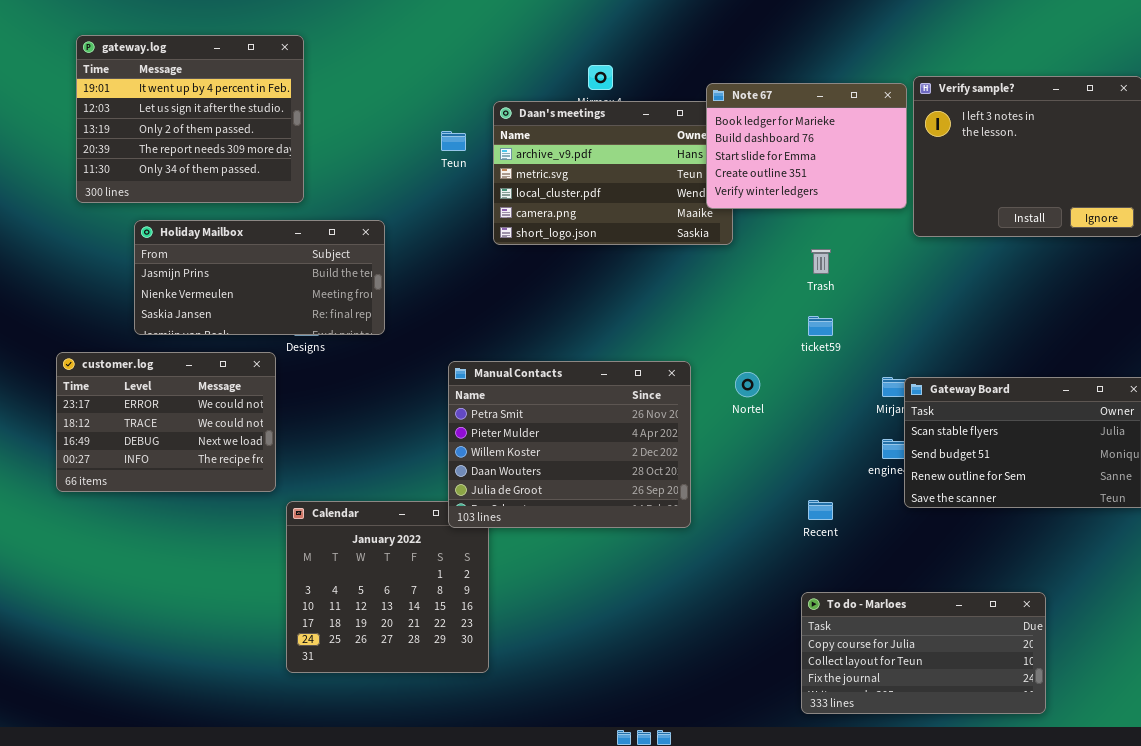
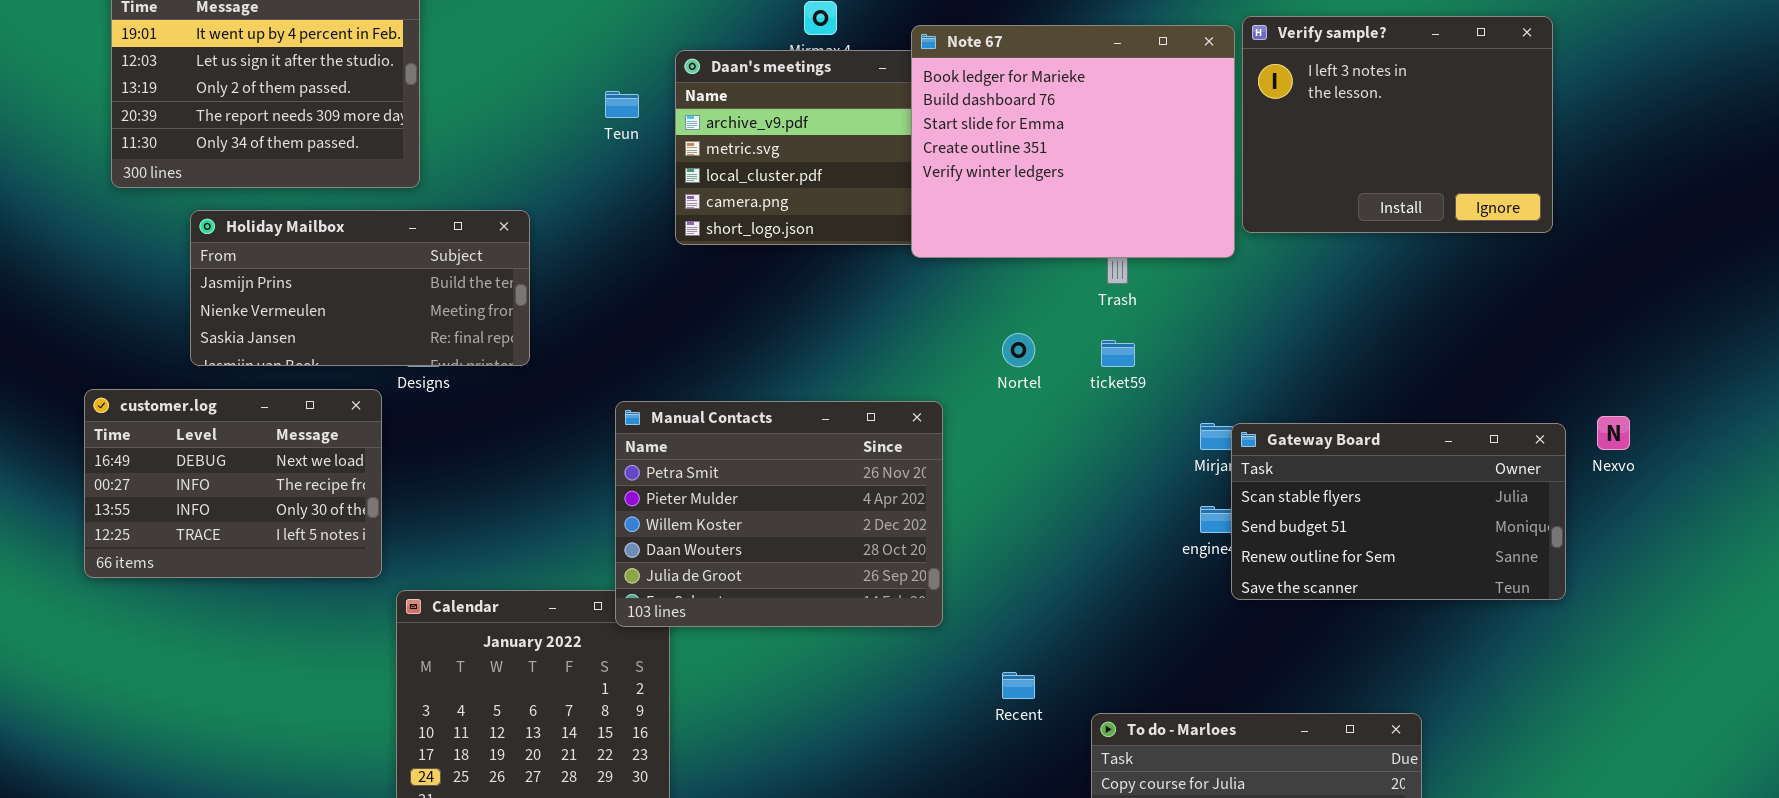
Note 67: [706,83,907,209] -> [911,25,1235,258], resized
customer.log: [56,352,276,492] -> [84,389,382,578], scrolled down 2 rows
Nortel: [735,372,760,397] -> [1002,333,1035,367], moved
Recent: [808,500,833,520] -> [1002,672,1035,699], moved

